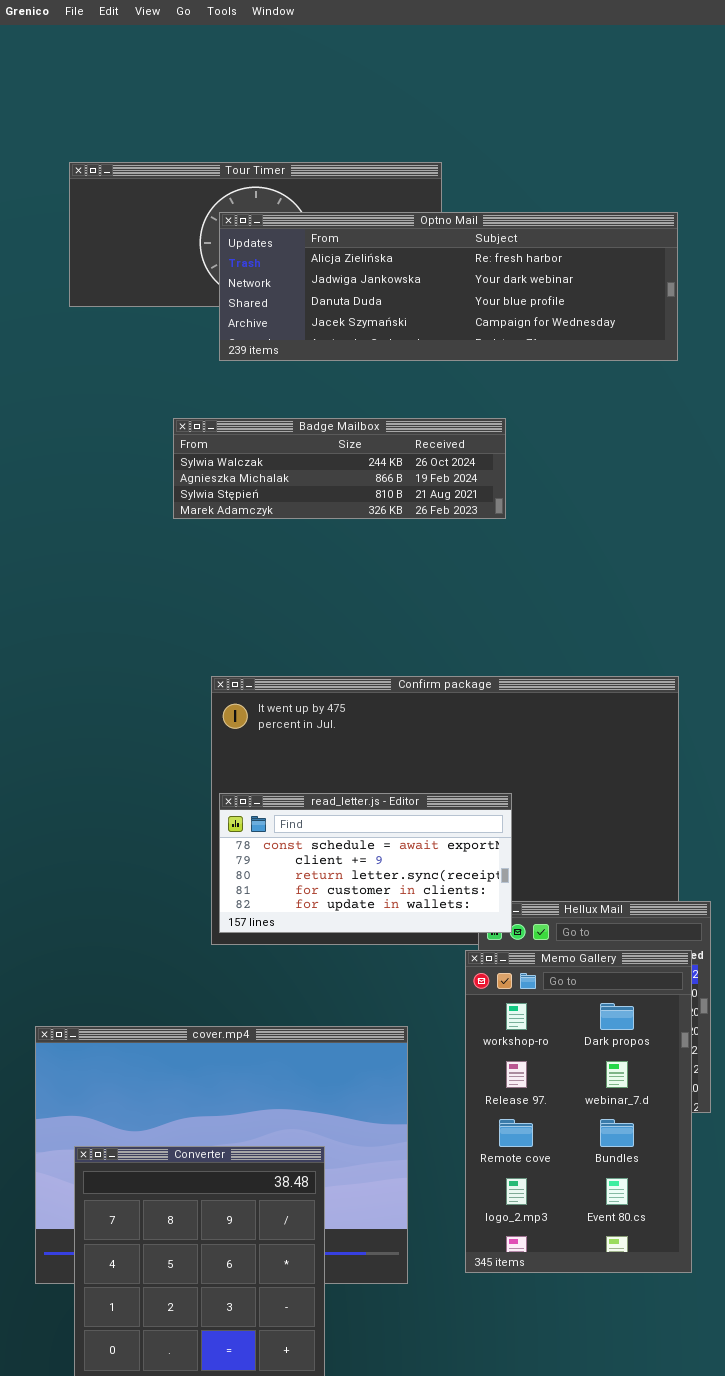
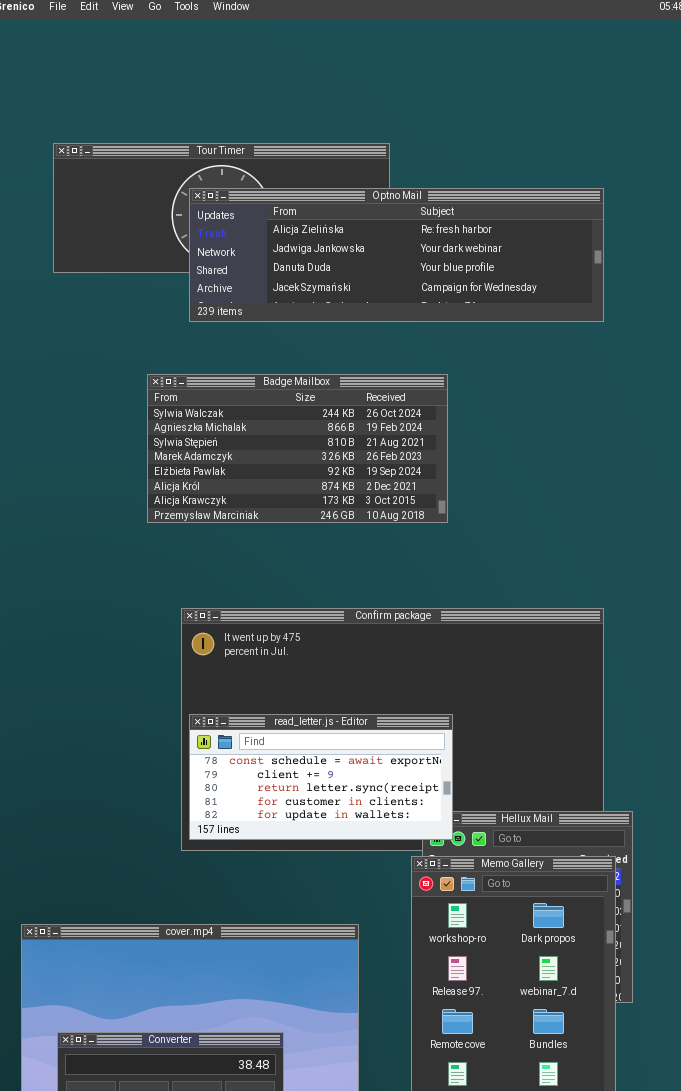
Badge Mailbox: [173,418,506,519] -> [147,374,448,523], resized

